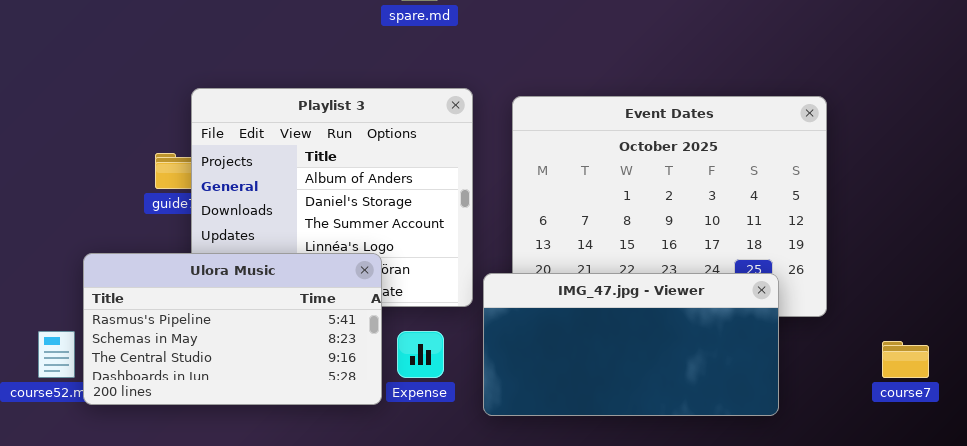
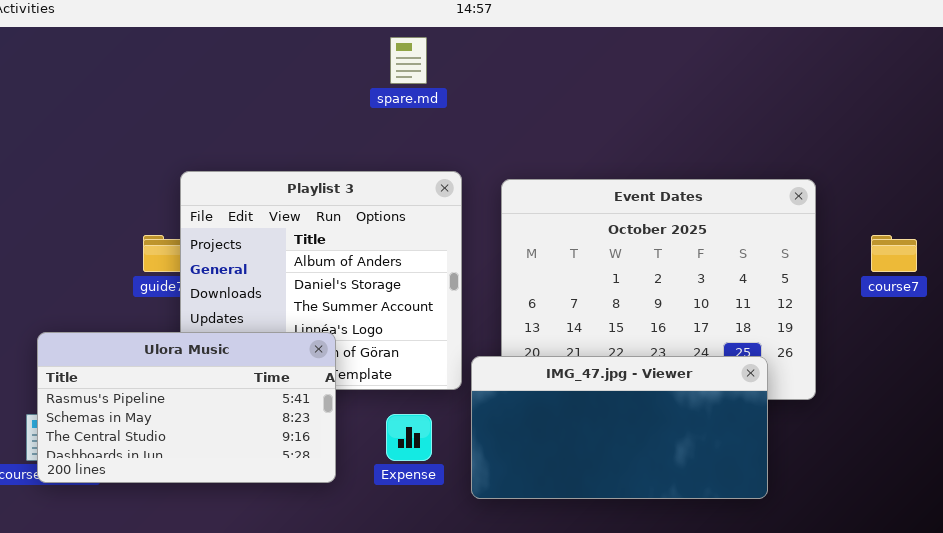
Ulora Music: [83,253,382,405] -> [37,332,336,483], moved
course7: [882,341,929,378] -> [871,235,917,272], moved

